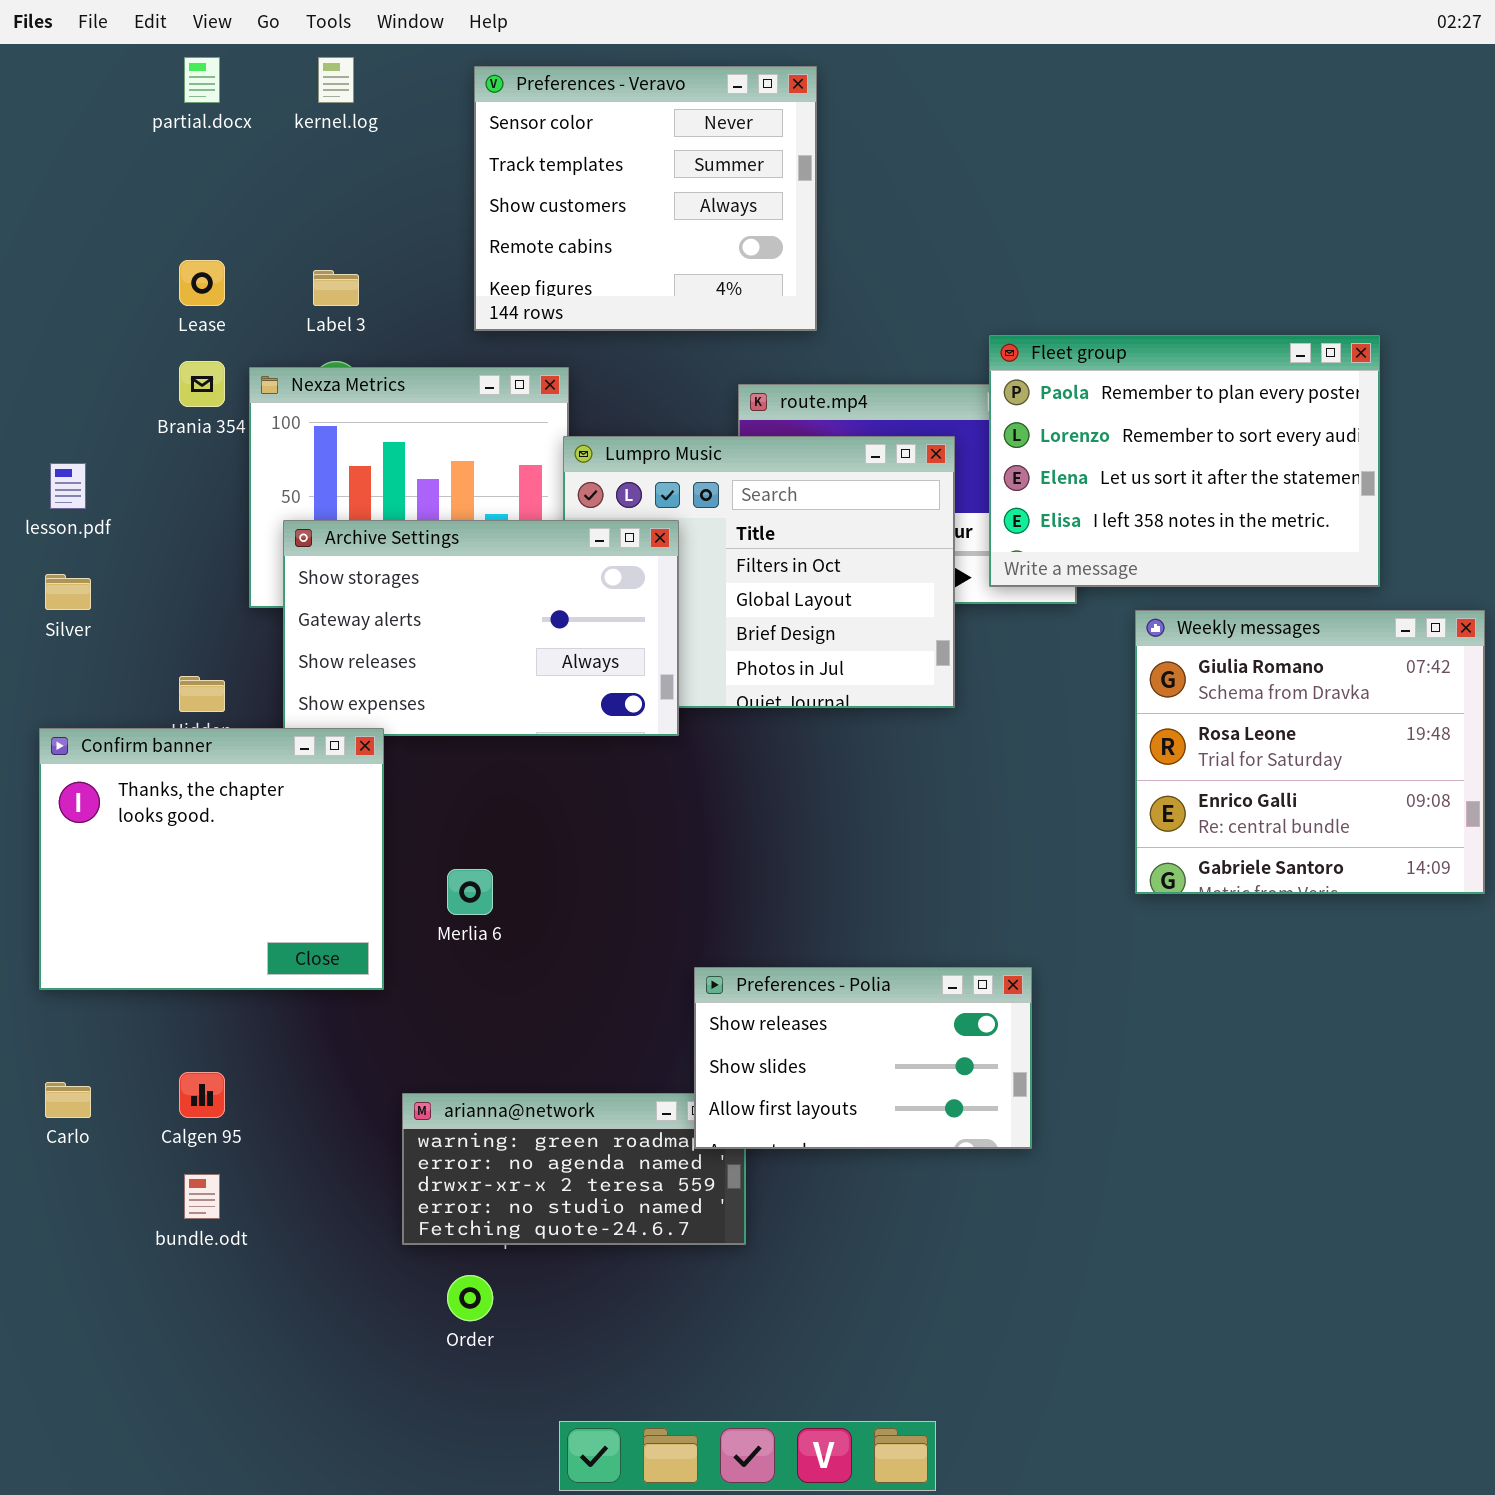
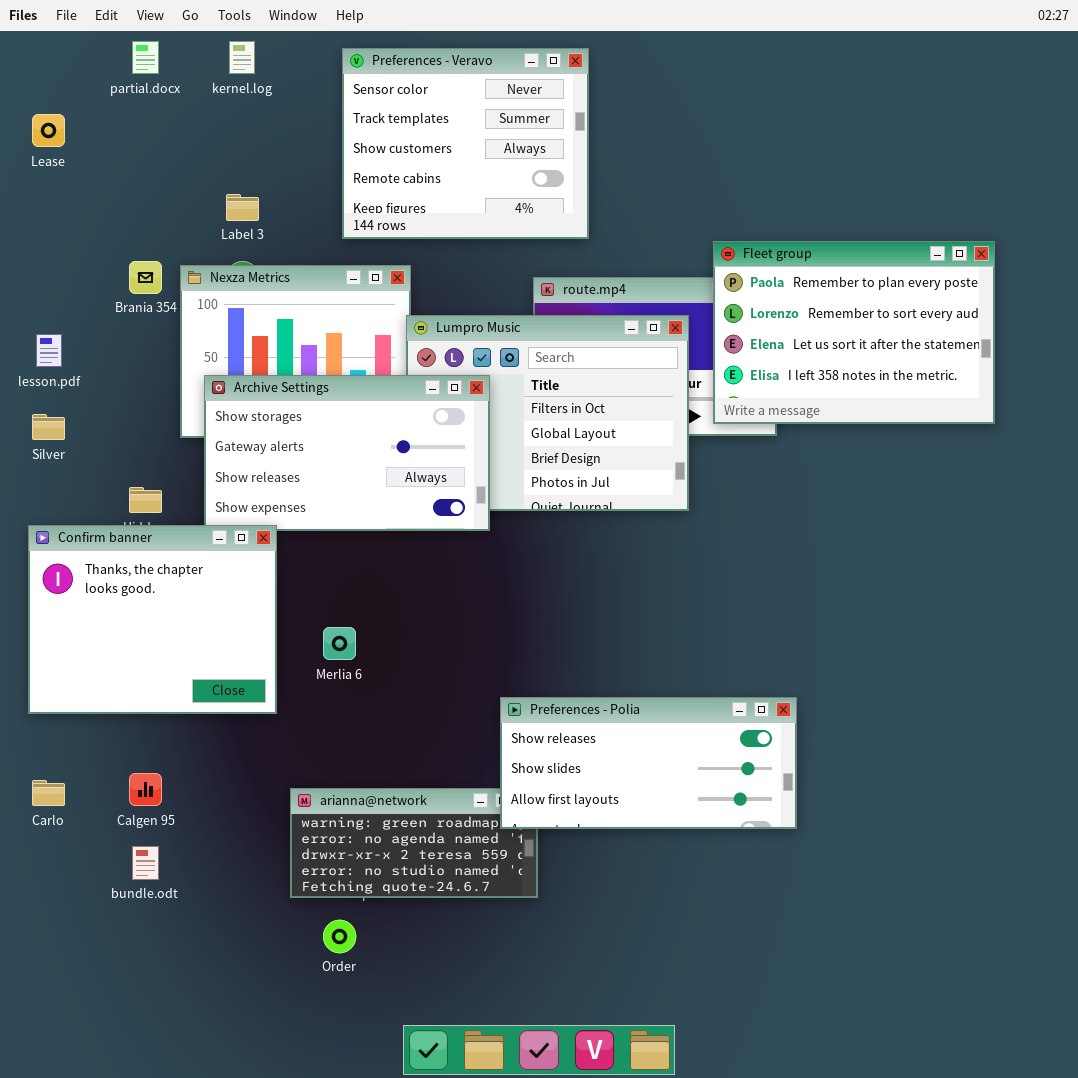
Lease: [179,260,225,306] -> [32,114,65,147], moved
Weekly messages: [1135,610,1485,894] -> none, closed
Preferences - Polia: [694,967,1032,1149] -> [500,697,797,829], resized

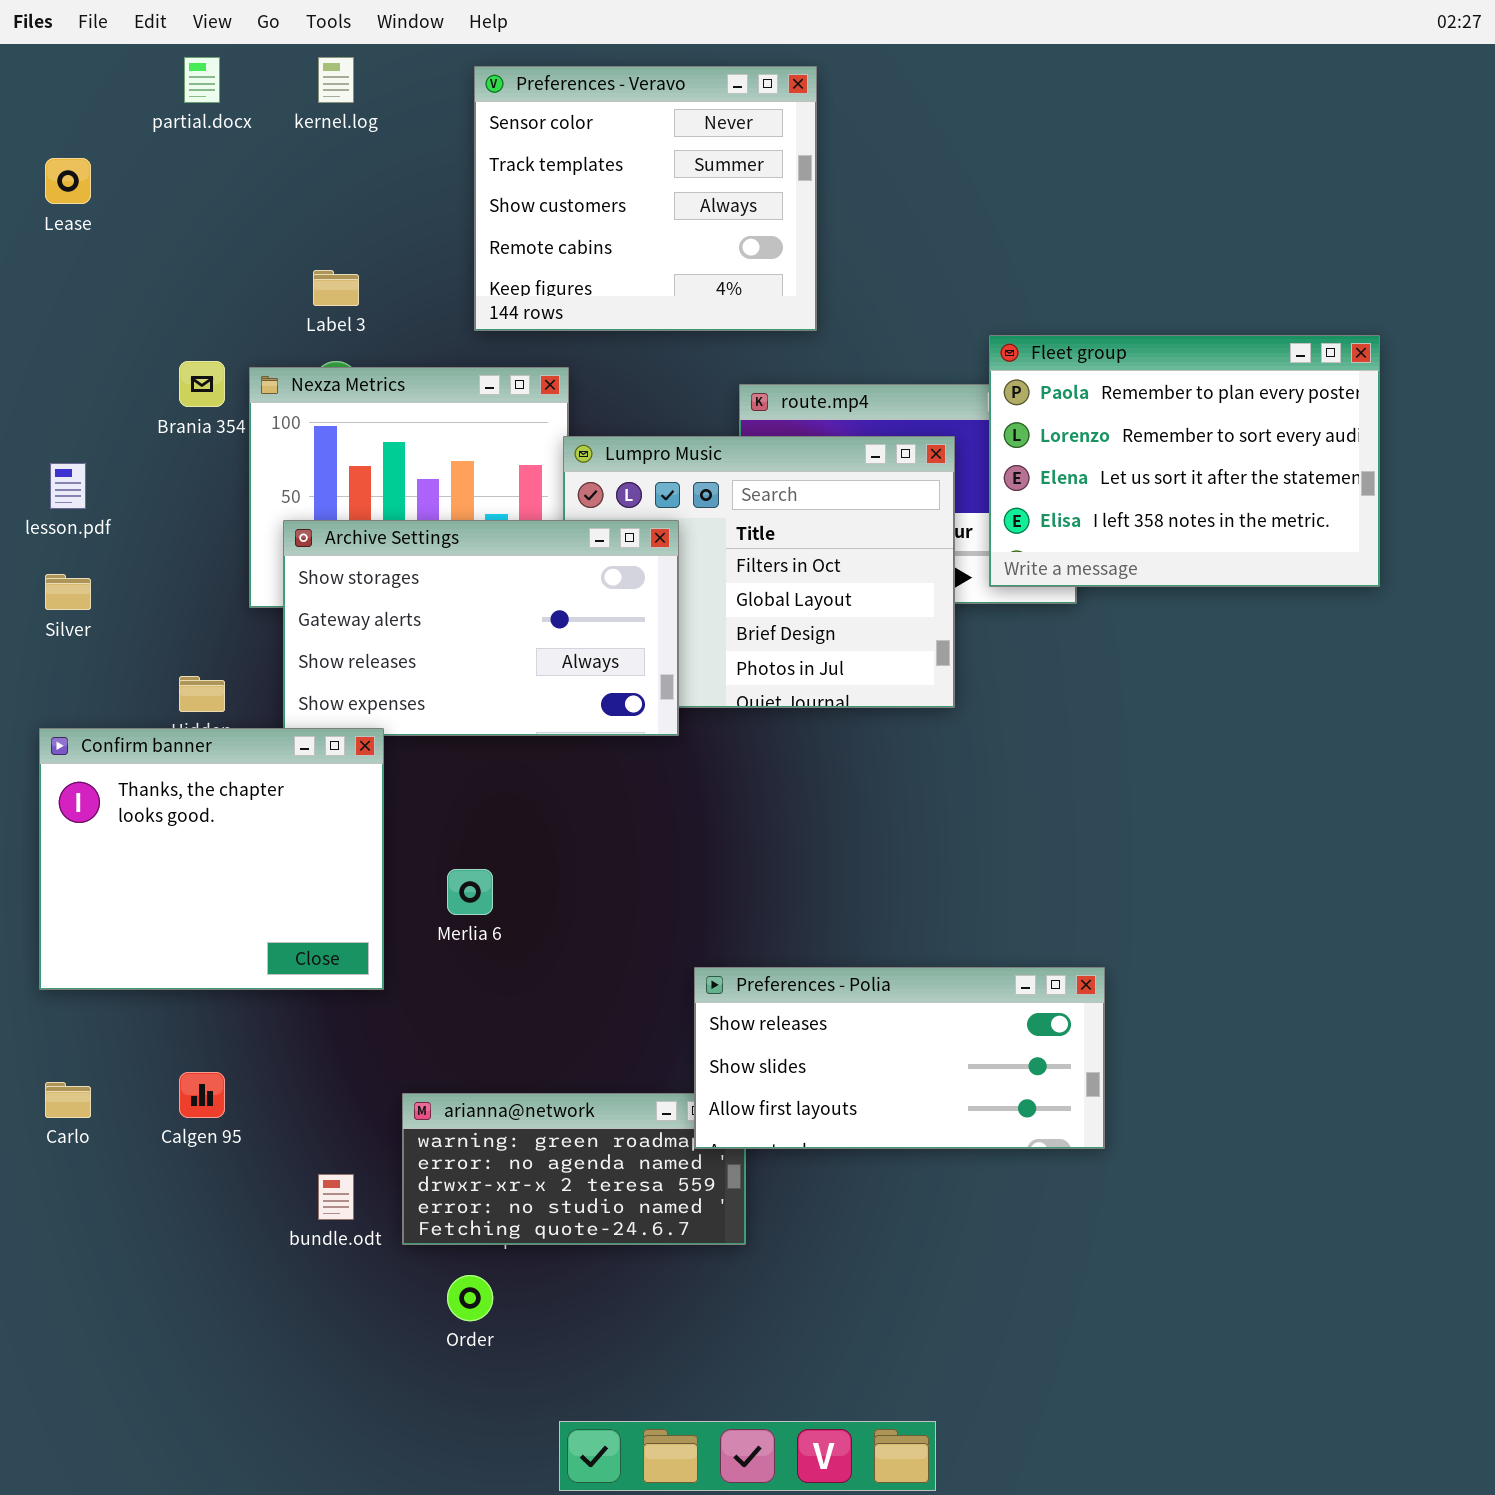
bundle.odt: [132,846,159,880] -> [318,1174,354,1220], moved

